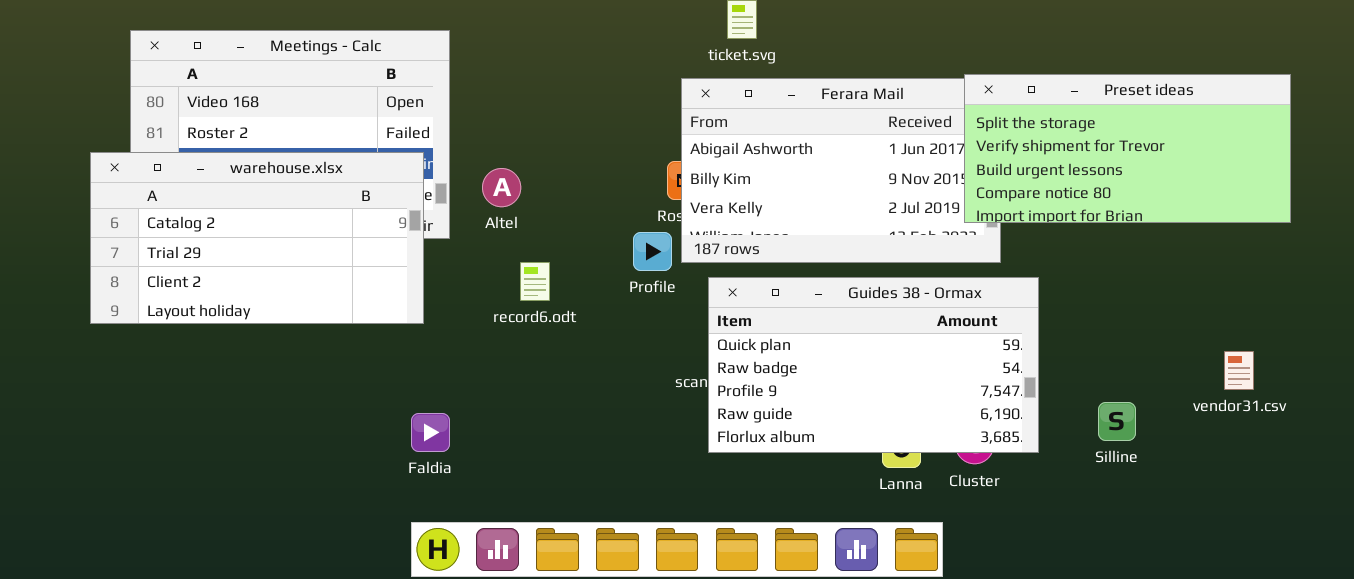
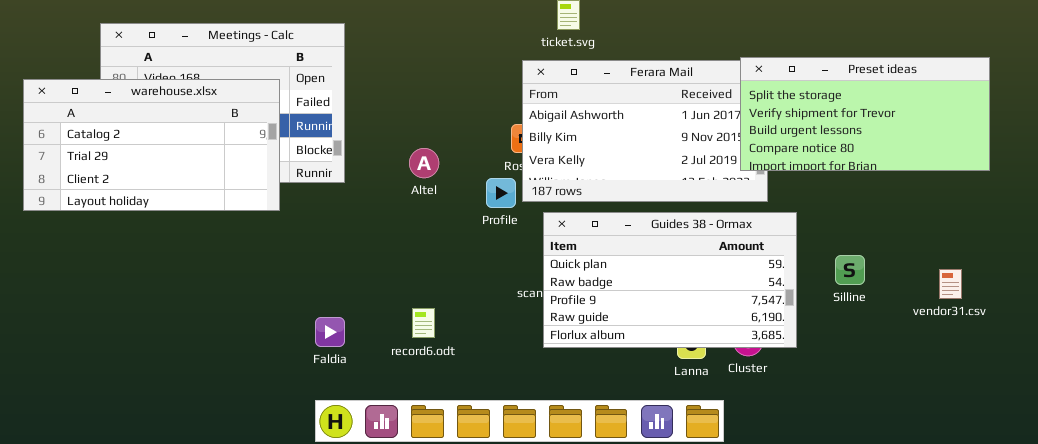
warehouse.xlsx: [90,152,424,324] -> [23,79,280,211], moved
Altel: [482,168,521,207] -> [409,148,439,178], moved
record6.odt: [520,262,550,301] -> [412,308,435,338], moved
Silline: [1098,402,1136,441] -> [835,255,865,285], moved

